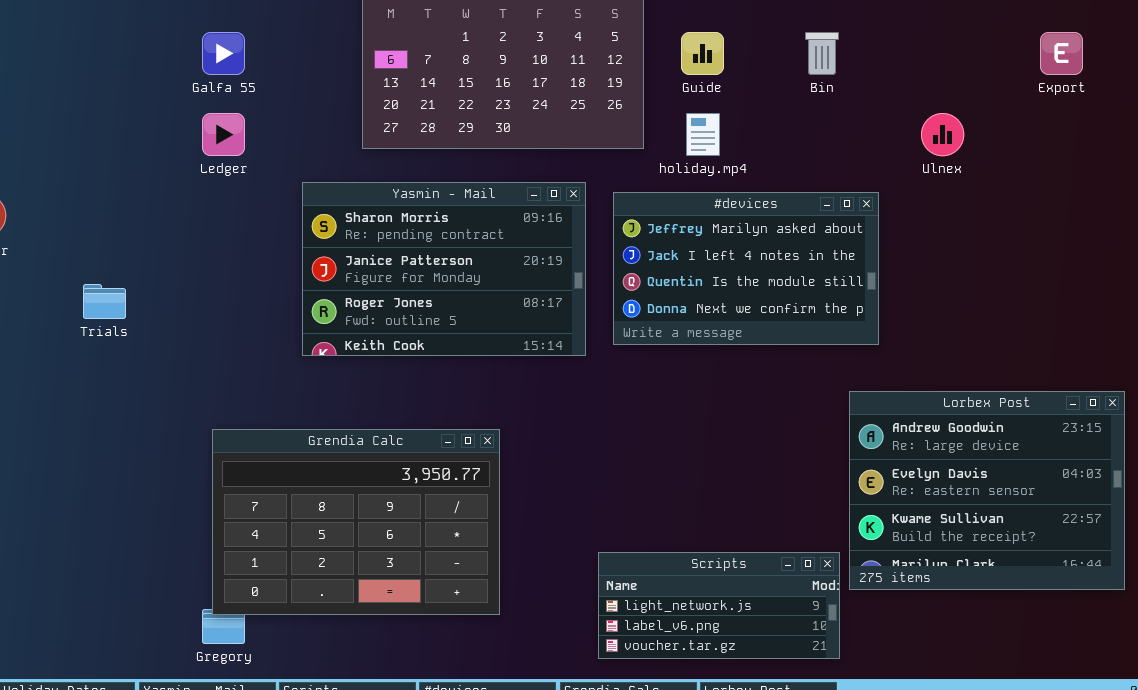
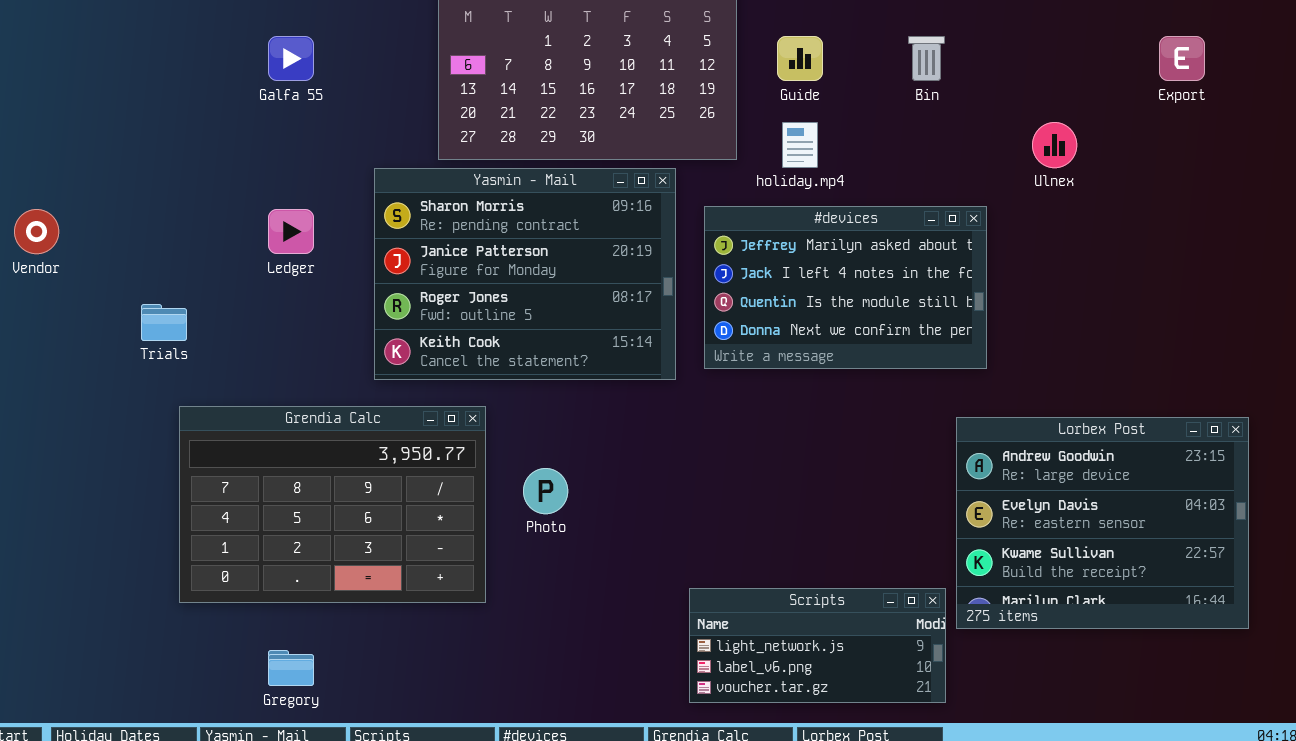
Ledger: [202,113,245,156] -> [268,209,314,254], moved
Yasmin - Mail: [302,182,586,356] -> [374,168,676,380], resized
Grendia Calc: [212,429,500,615] -> [179,406,486,603], moved

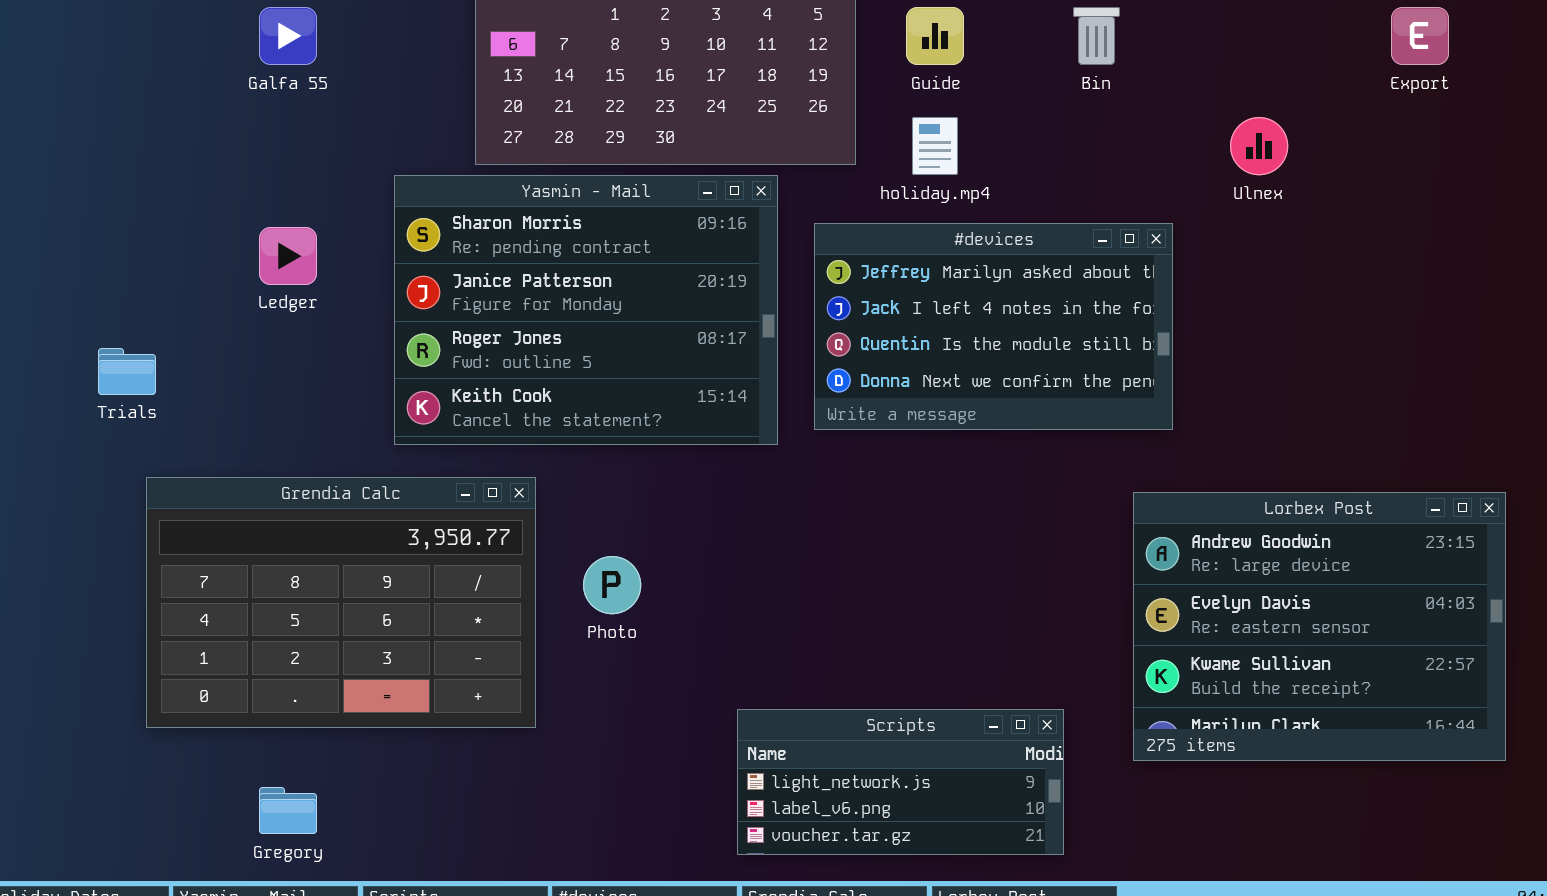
Scripts: [689,588,946,703] -> [737,709,1064,855], moved

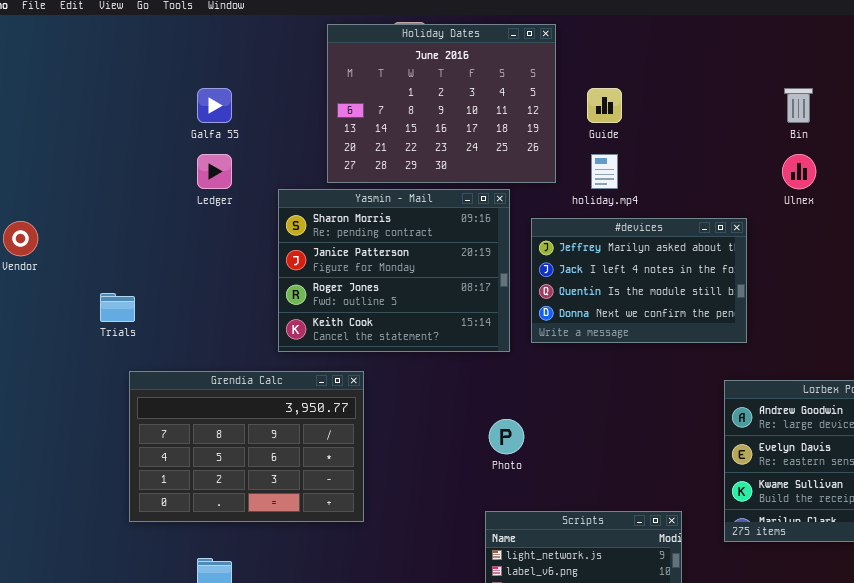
Bin: [1073,7,1120,65] -> [784,88,813,123], moved
Ledger: [259,227,317,285] -> [197,154,232,189], moved
Photo: [583,556,641,614] -> [489,419,524,454], moved

